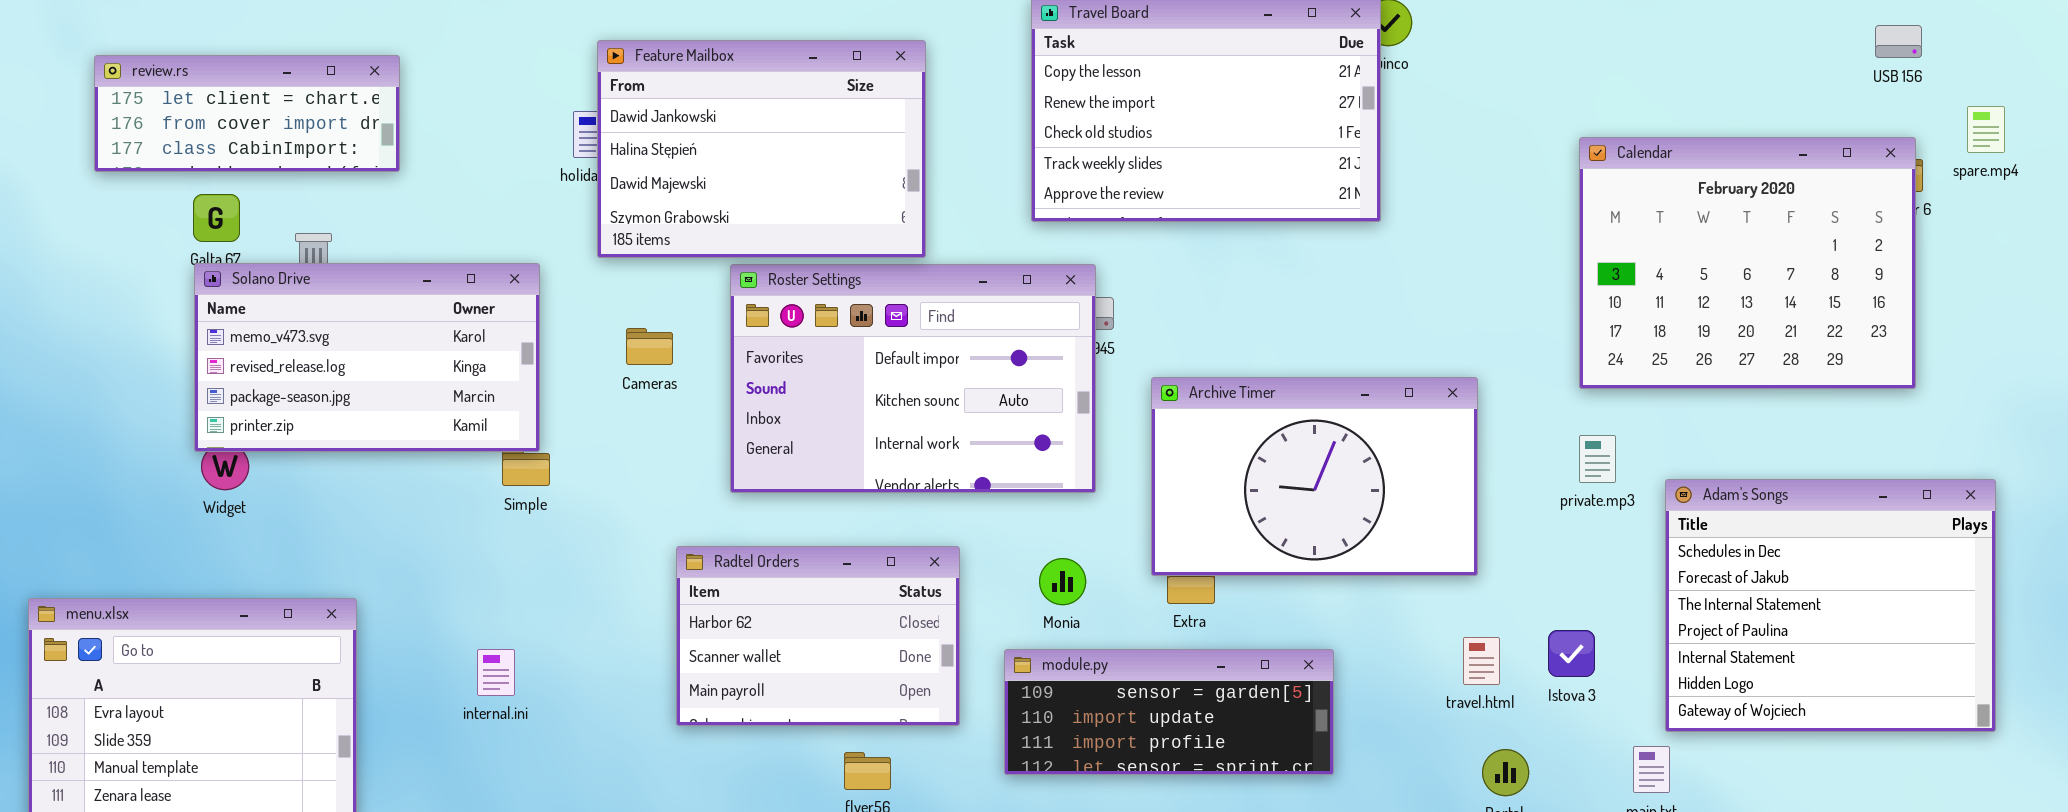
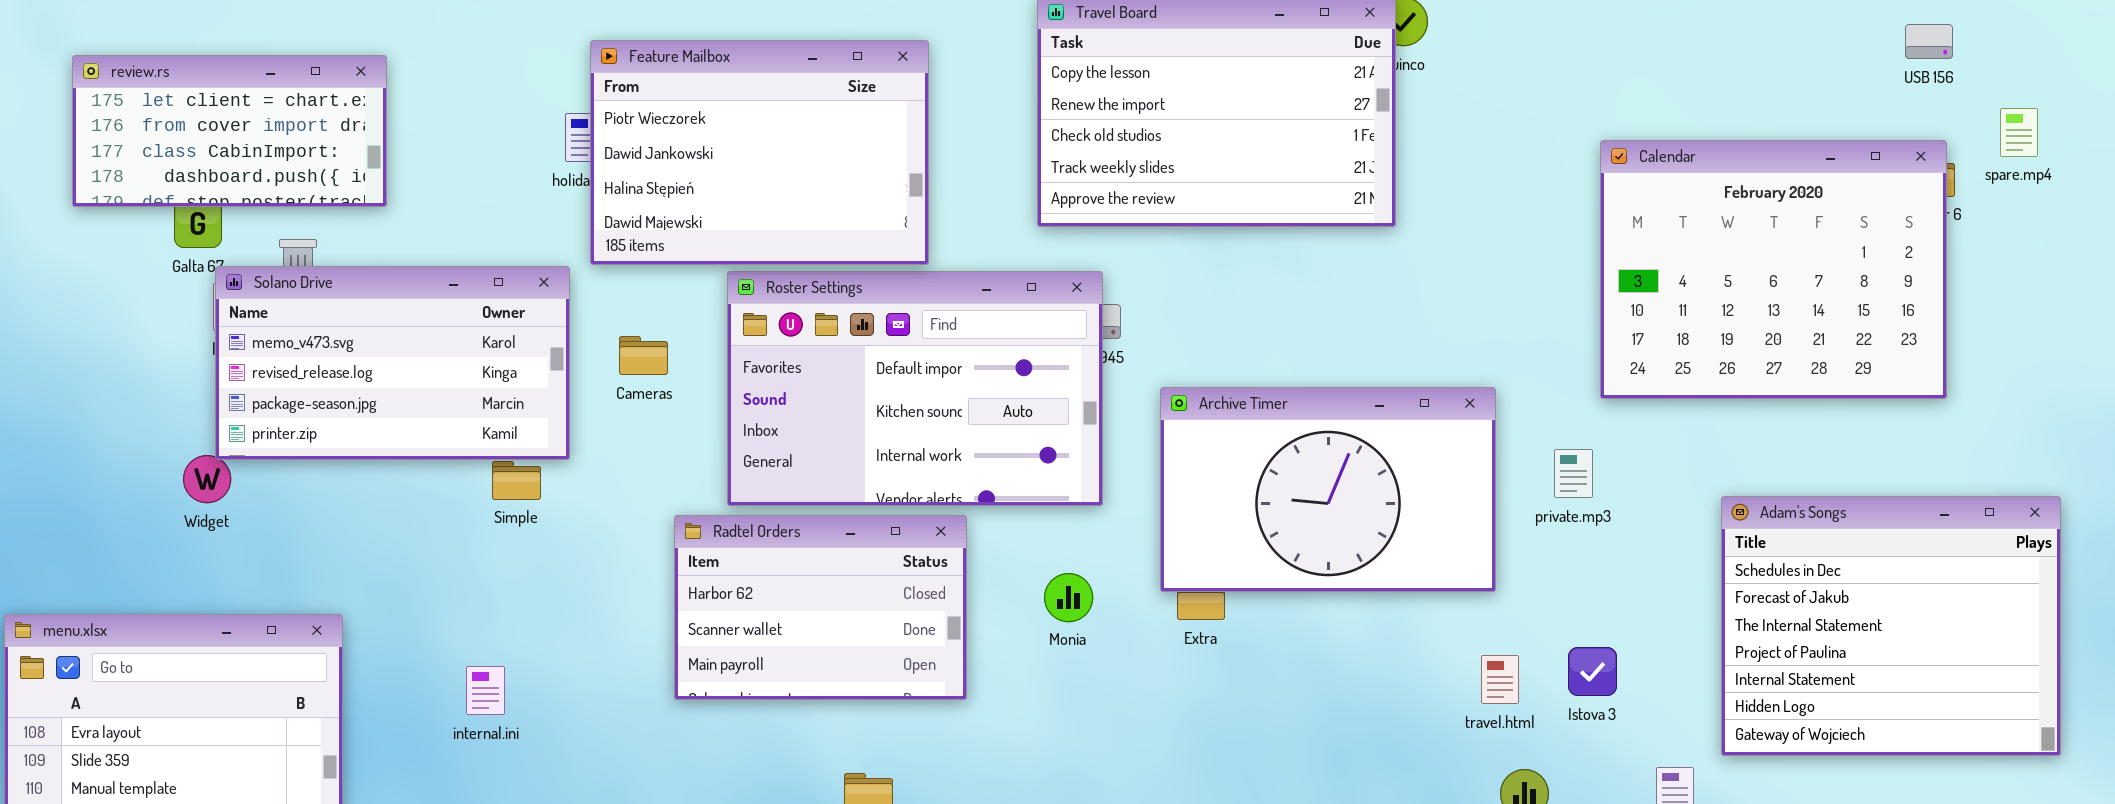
Feature Mailbox: [597,40,926,258] -> [590,40,929,265], scrolled up 1 row
review.rs: [94,55,400,172] -> [72,55,387,207], resized
Solano Drive: [194,263,540,452] -> [215,266,570,460], moved
private.mp3: [1579,435,1616,483] -> [1554,449,1593,498], moved
Adam's Songs: [1665,479,1996,732] -> [1721,496,2061,756], moved
Radtel Orders: [676,546,960,726] -> [674,515,967,700], moved
module.py: [1004,649,1334,775] -> none, closed

